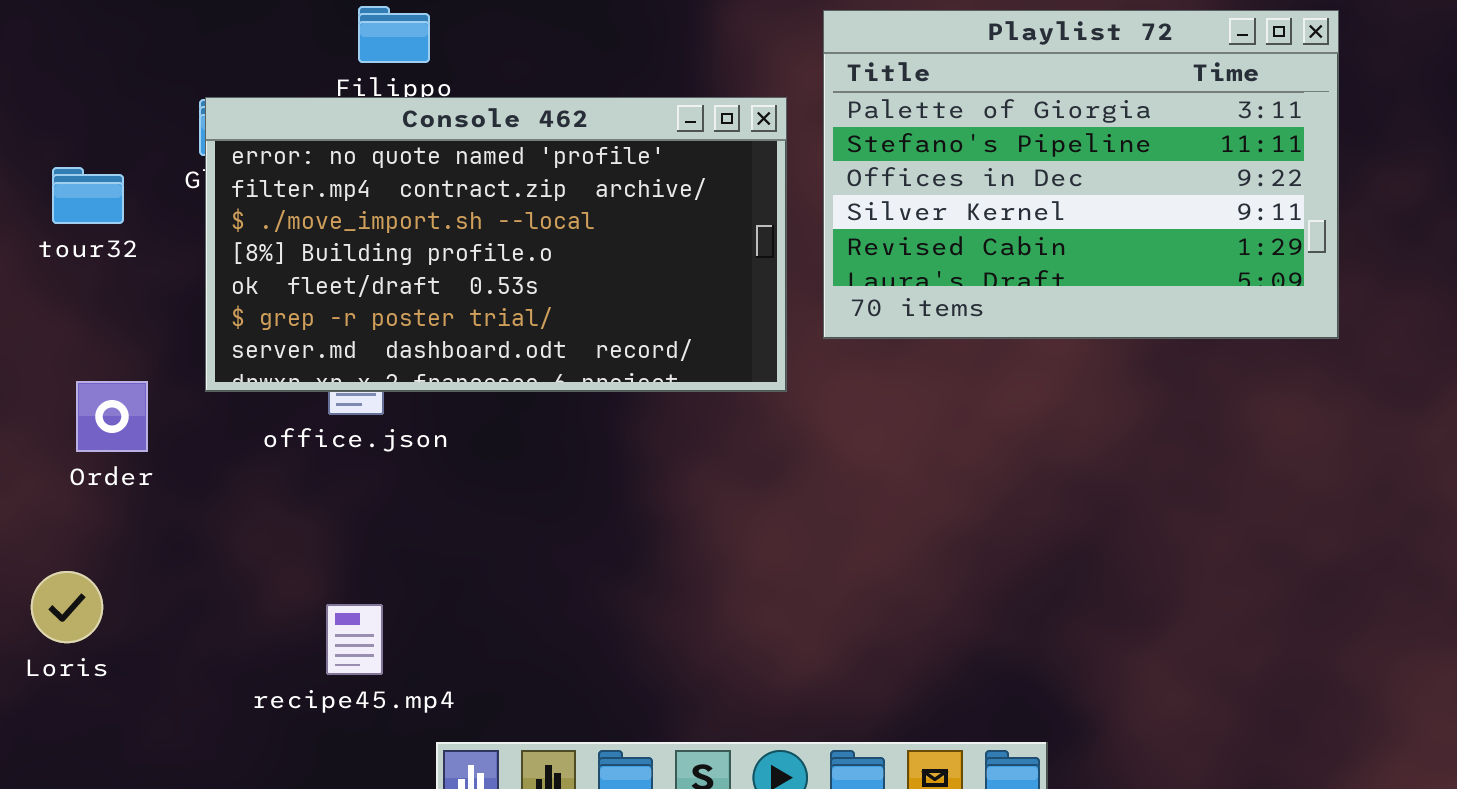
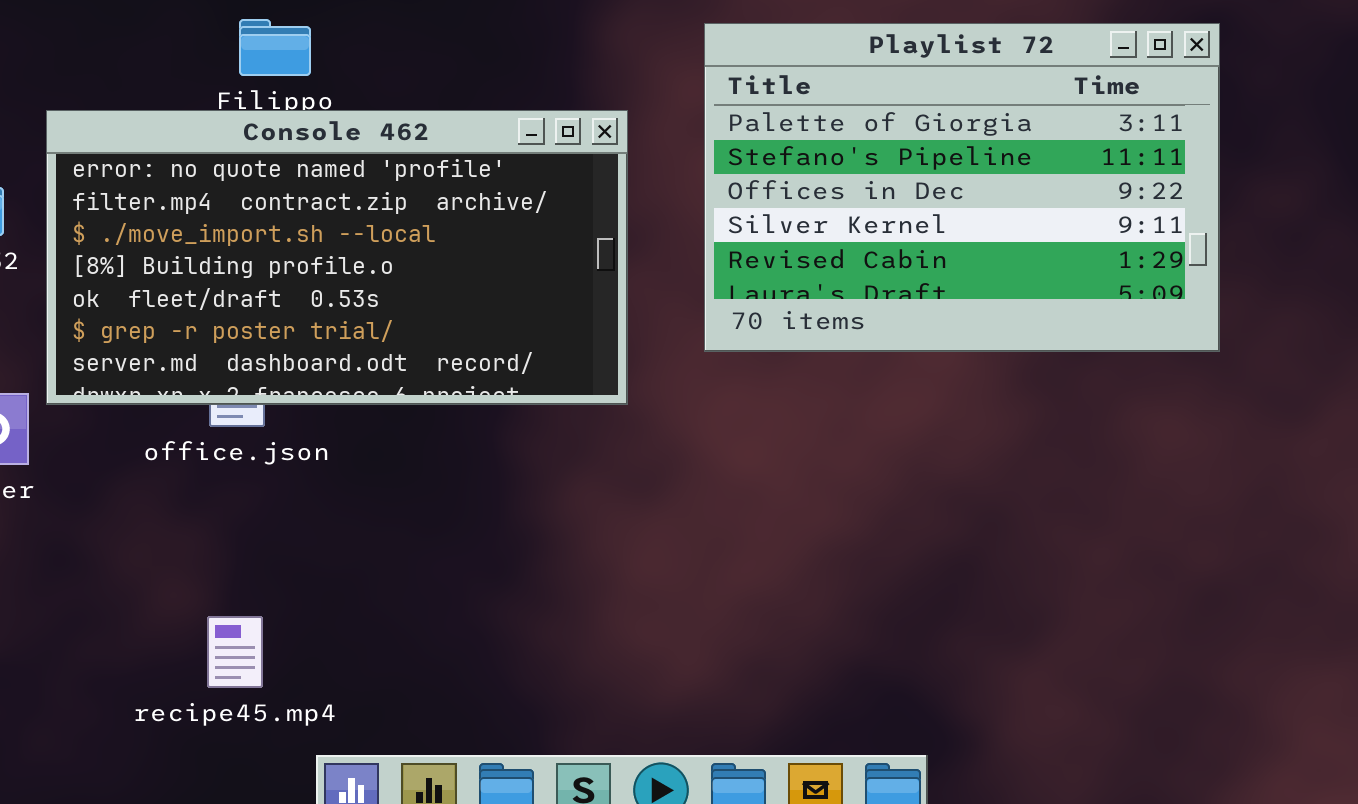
Console 462: [205,97,787,392] -> [46,110,628,405], moved

